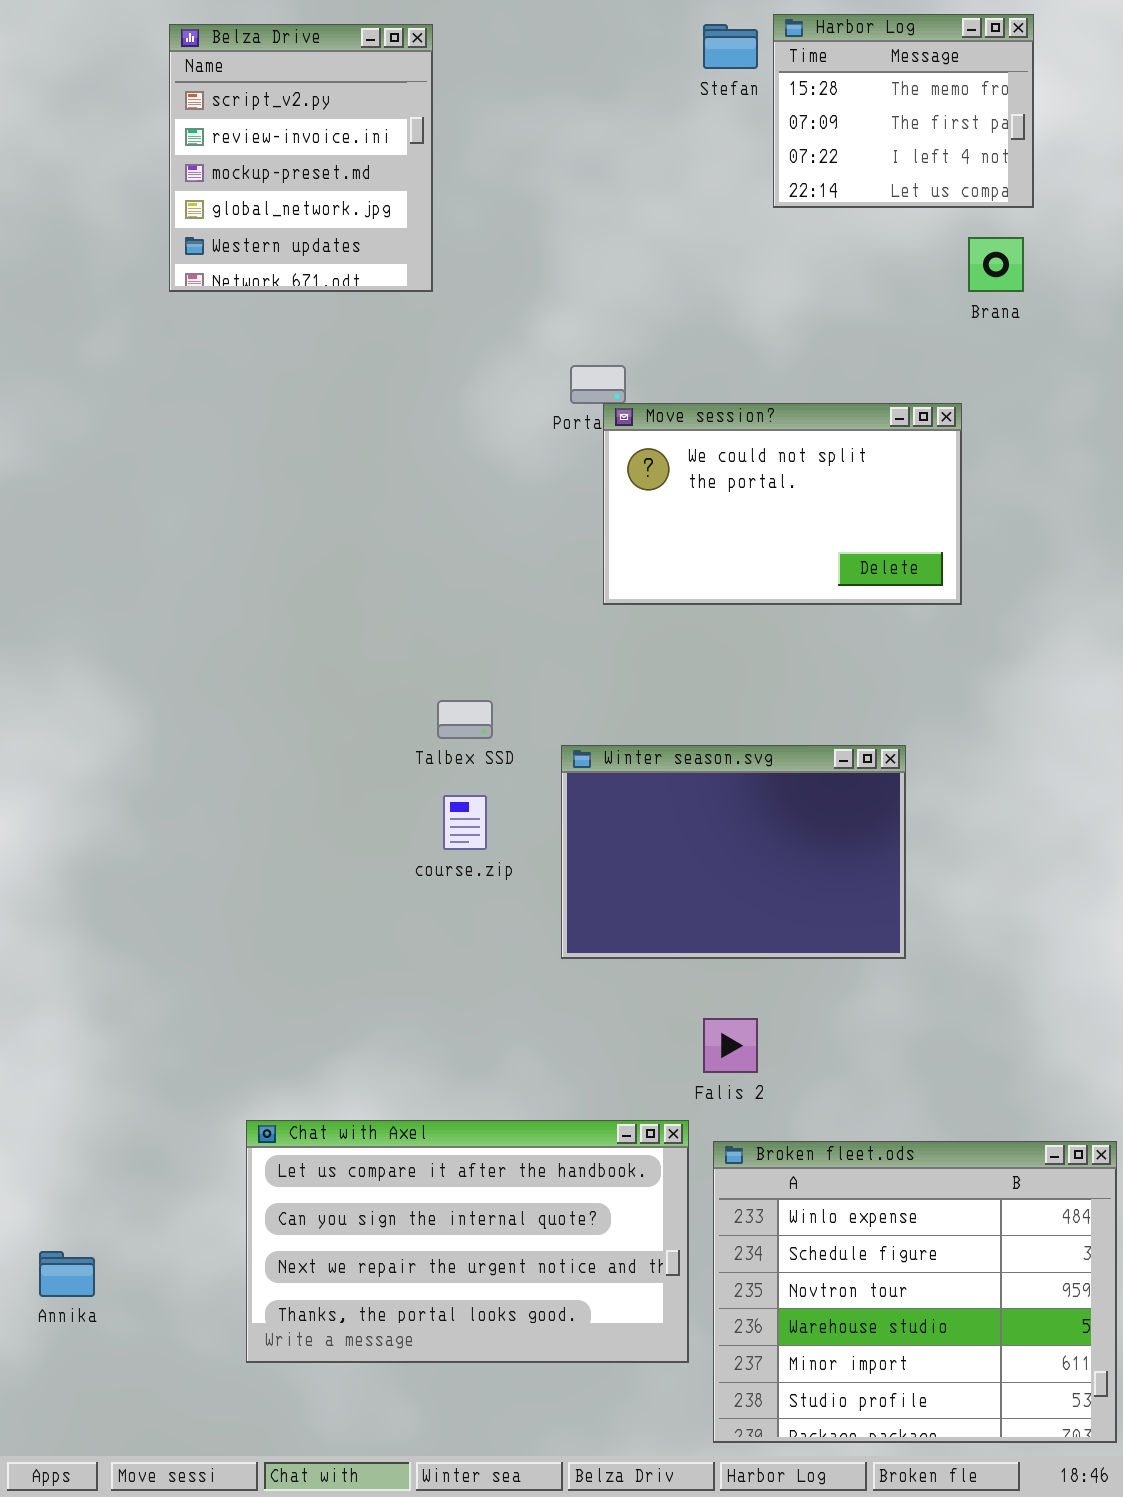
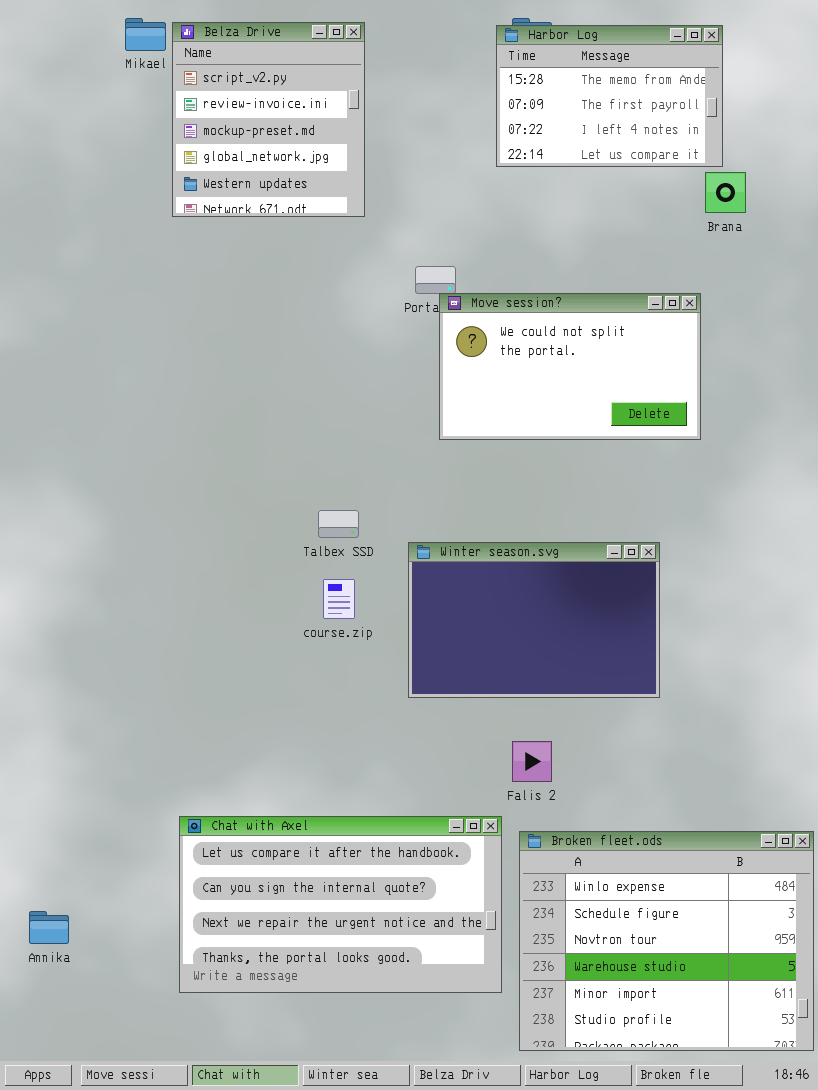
Harbor Log: [773,14,1034,208] -> [496,25,723,167], moved, resized
Belza Drive: [169,24,433,292] -> [172,22,365,217], moved

